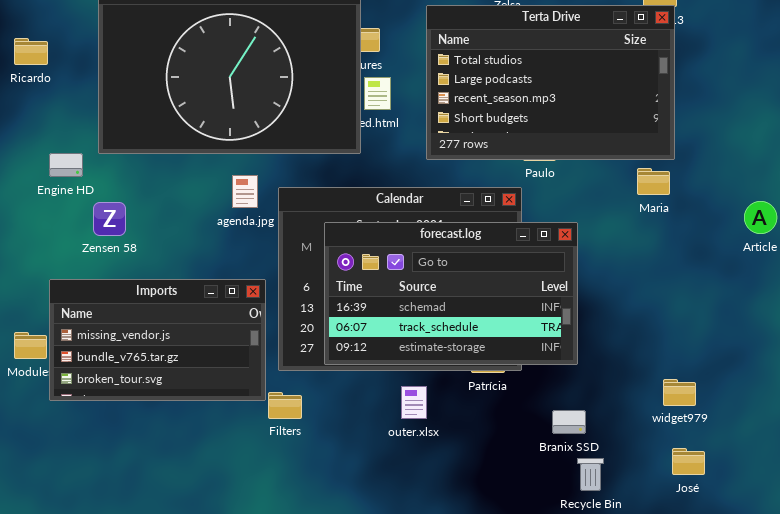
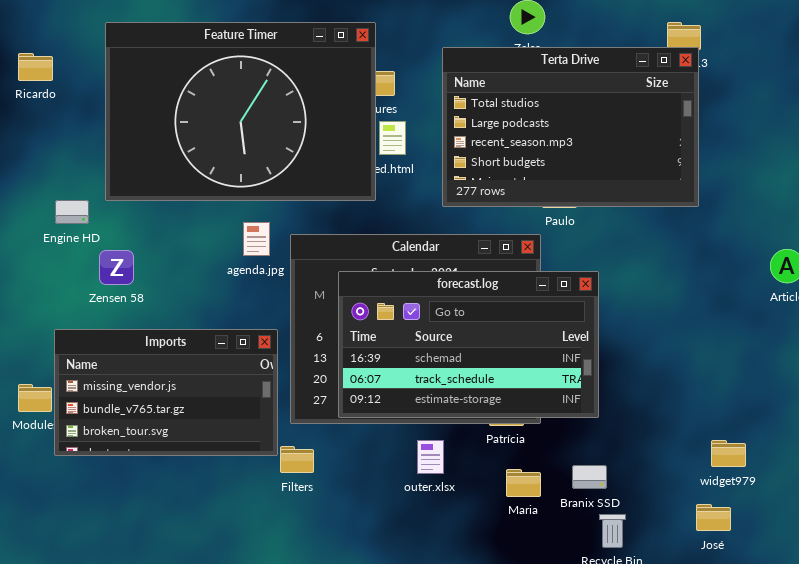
Ricardo: [14,38,48,65] -> [18,53,53,81], moved
Maria: [637,168,670,195] -> [506,469,541,497], moved
widget979: [663,379,696,406] -> [711,440,746,467], moved

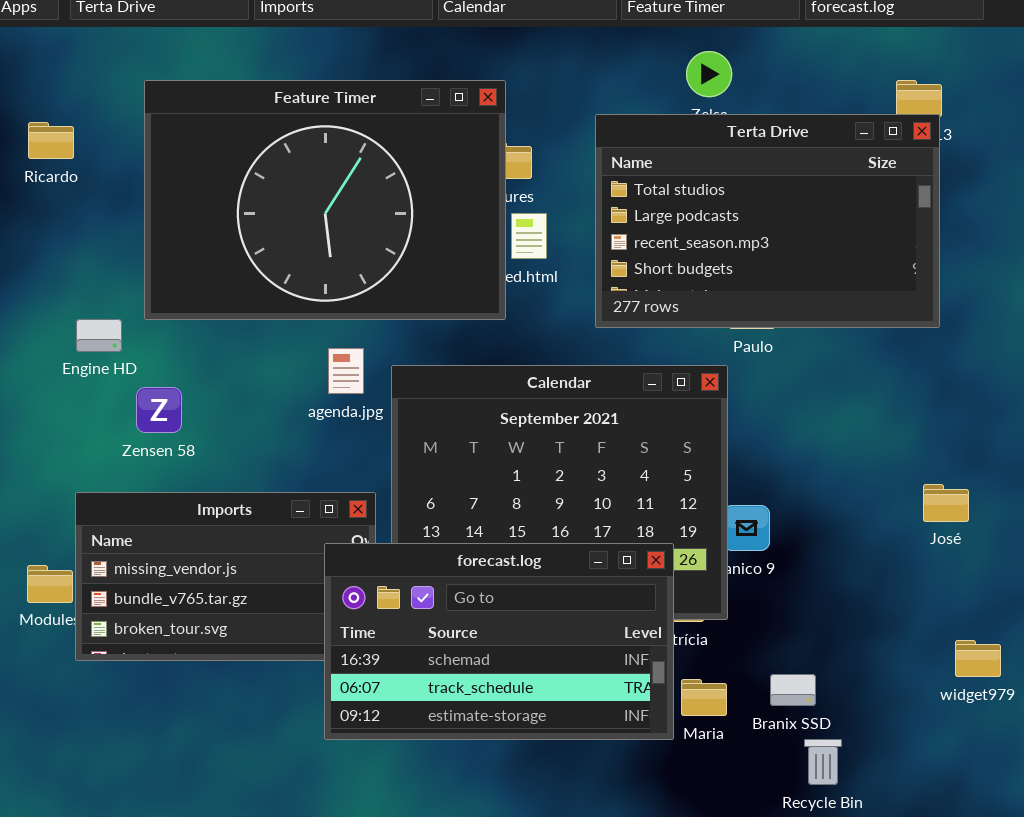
forecast.log: [338,271,599,418] -> [324,543,674,740], moved
José: [696,504,731,531] -> [923,484,969,522], moved

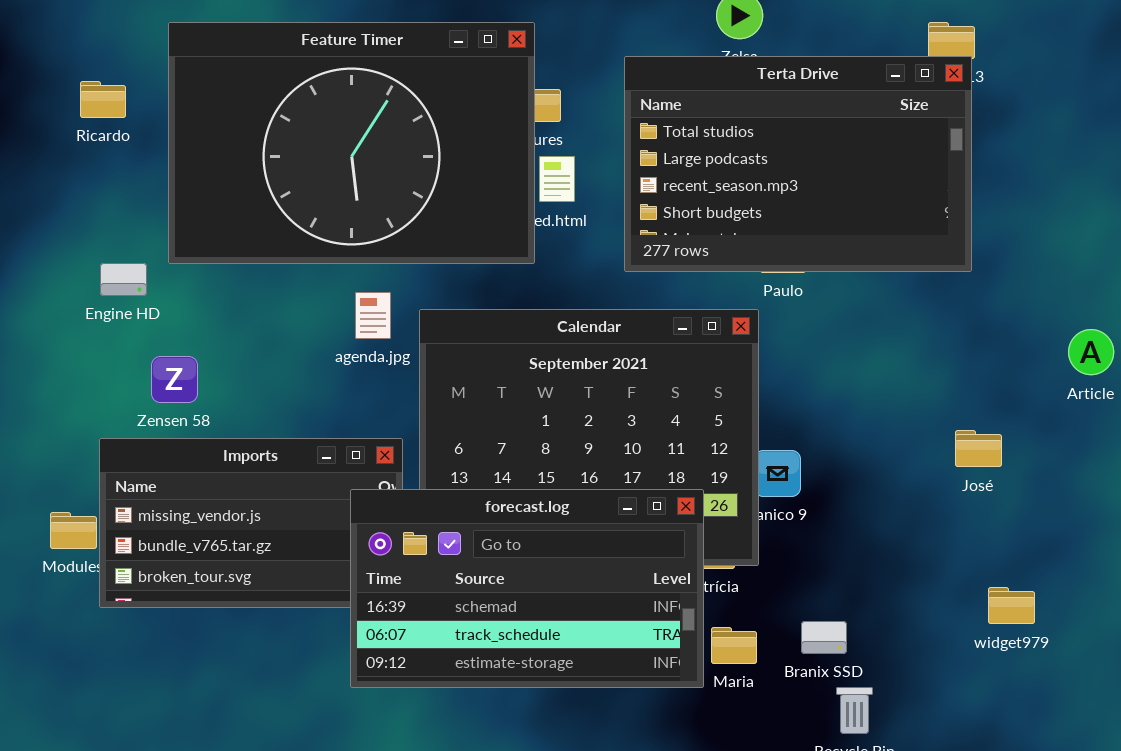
Ricardo: [28,122,74,159] -> [80,81,126,118], moved
Zensen 58: [136,387,182,433] -> [151,356,198,403], moved

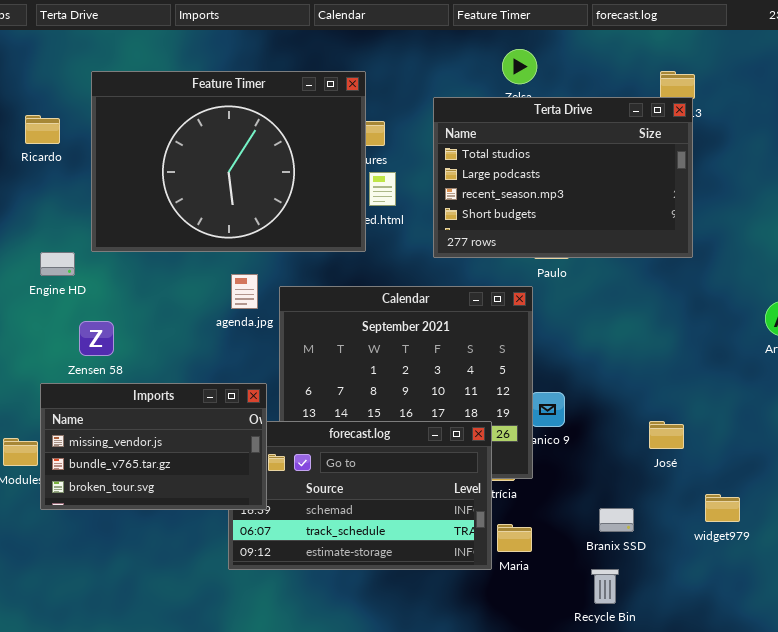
José: [955,430,1002,467] -> [649,421,684,449], moved
Imports: [99,438,403,608] -> [40,383,267,510], raised
Branix SSD: [801,621,847,654] -> [599,508,634,532], moved

